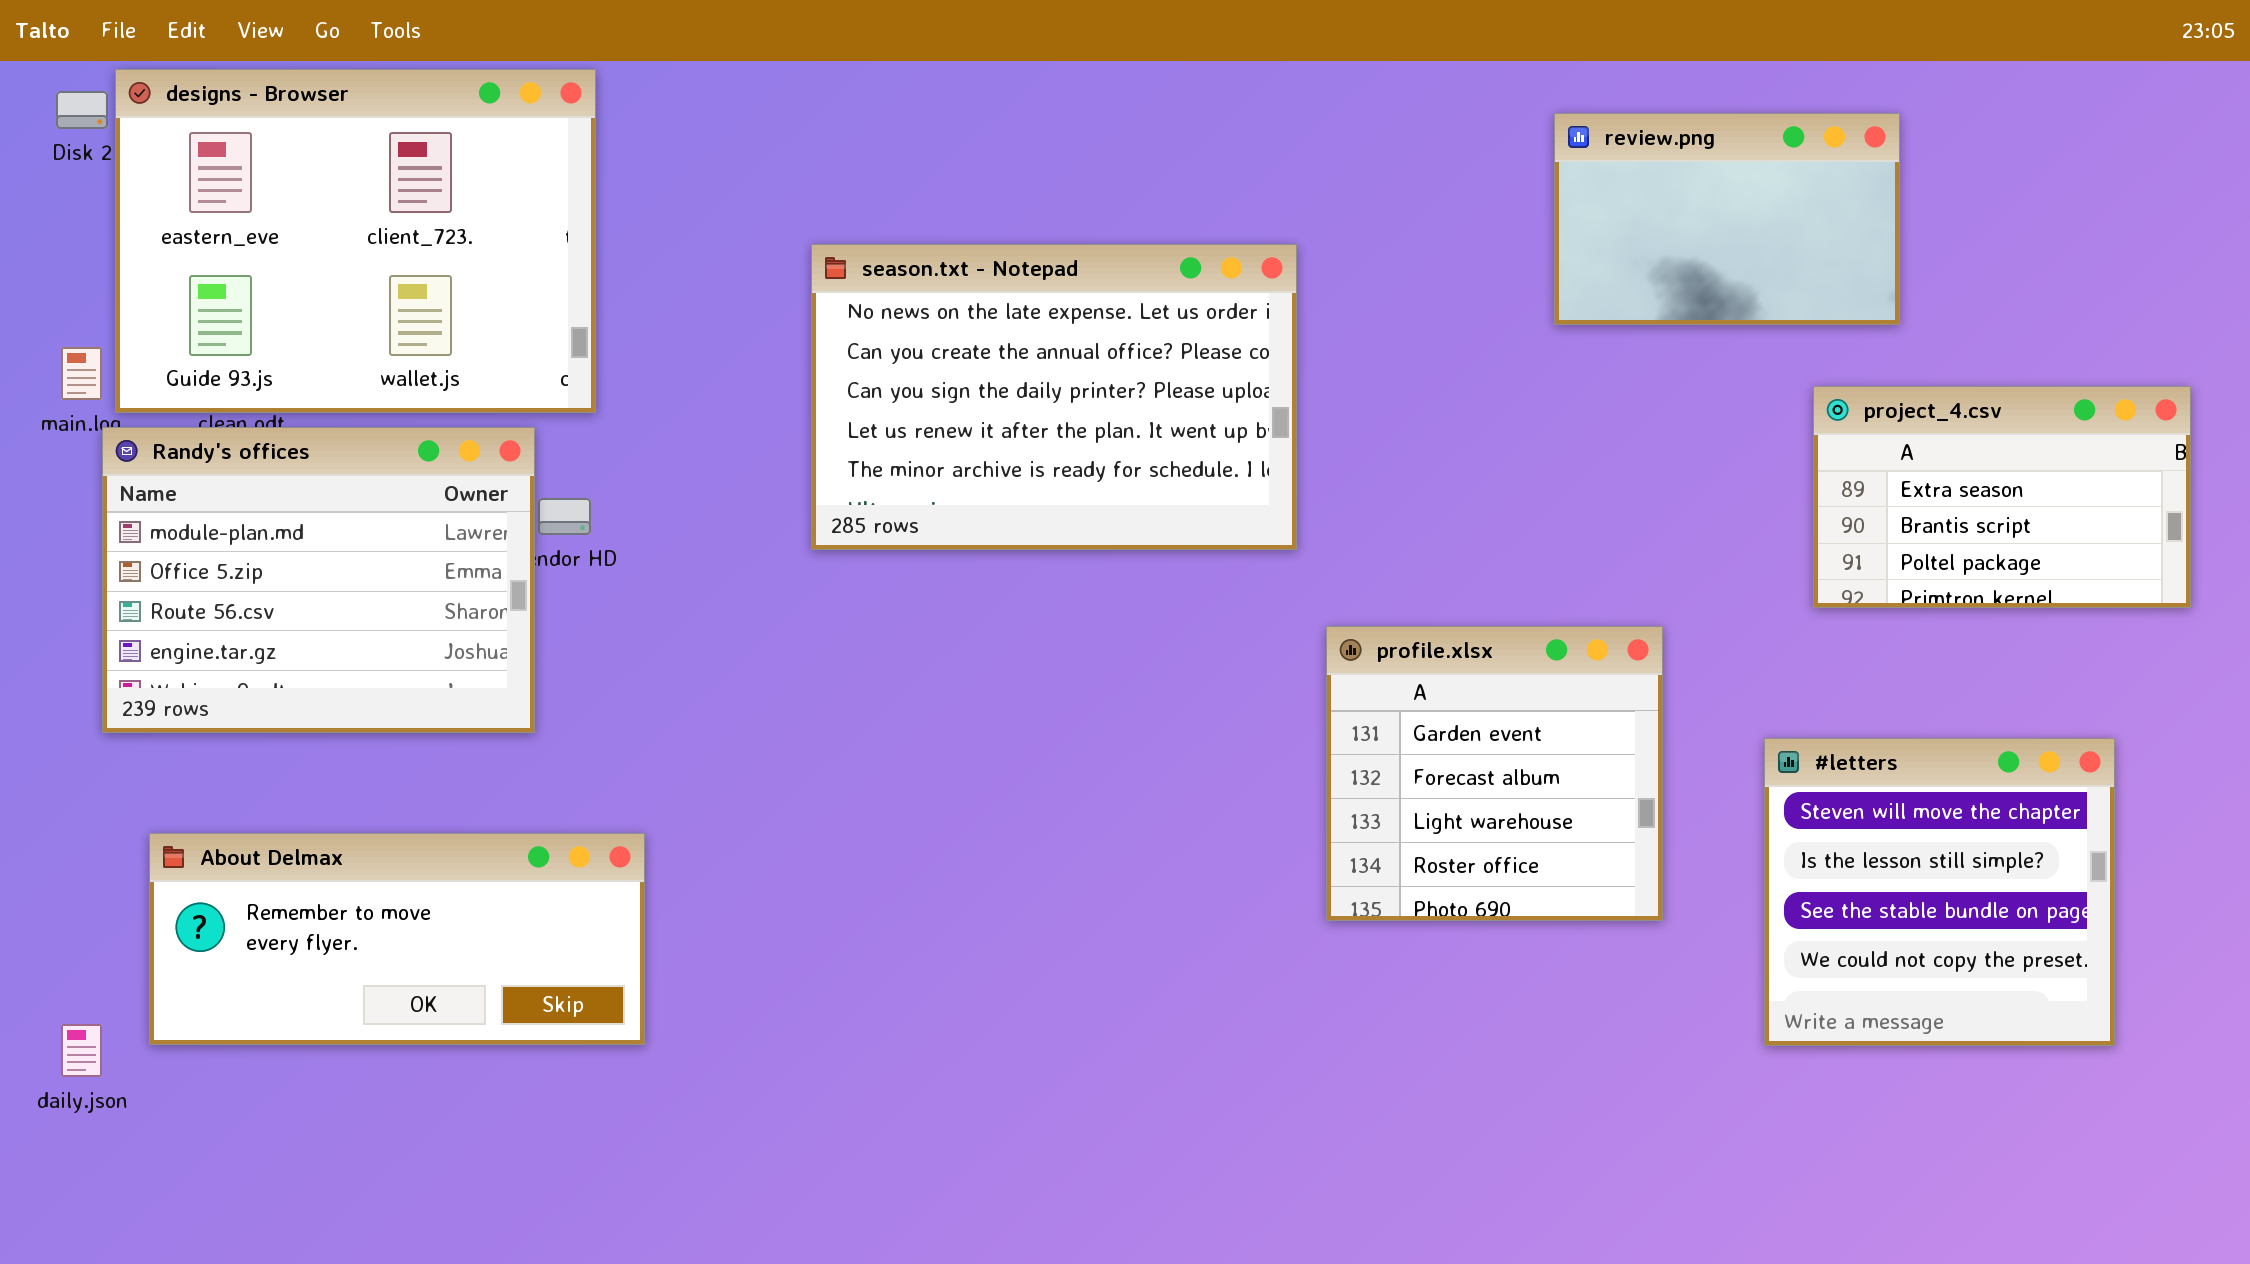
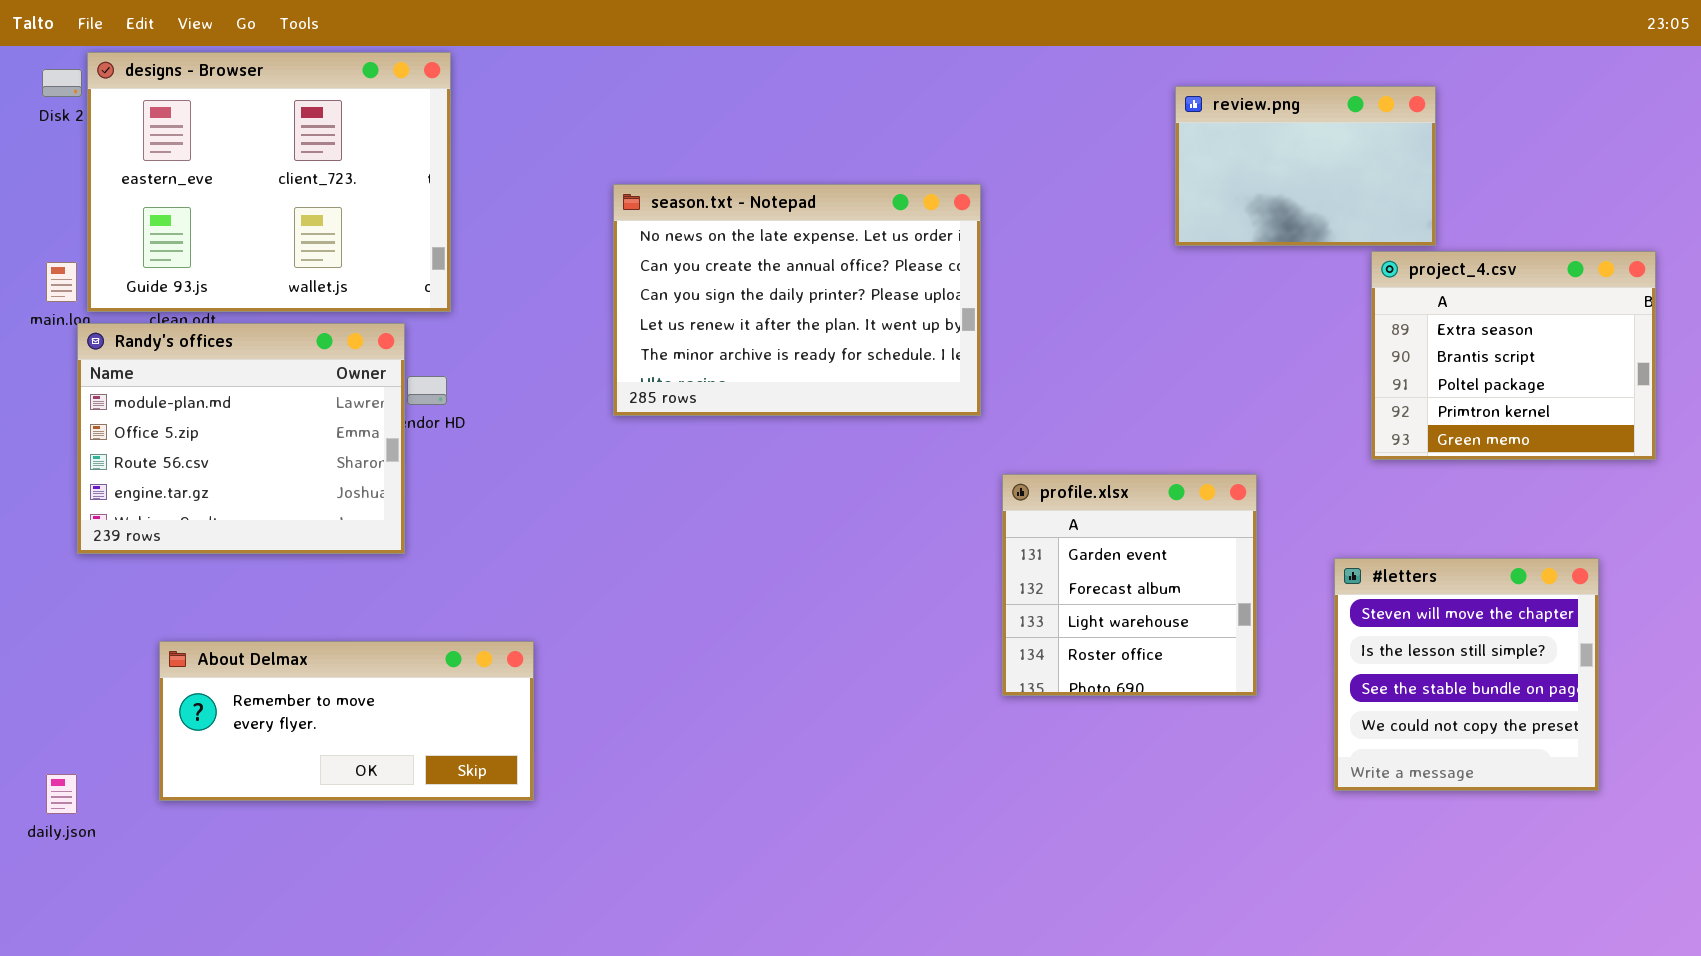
project_4.csv: [1813,386,2191,608] -> [1371,251,1656,460], resized
About Delmax: [149,833,645,1045] -> [159,641,534,801], moved

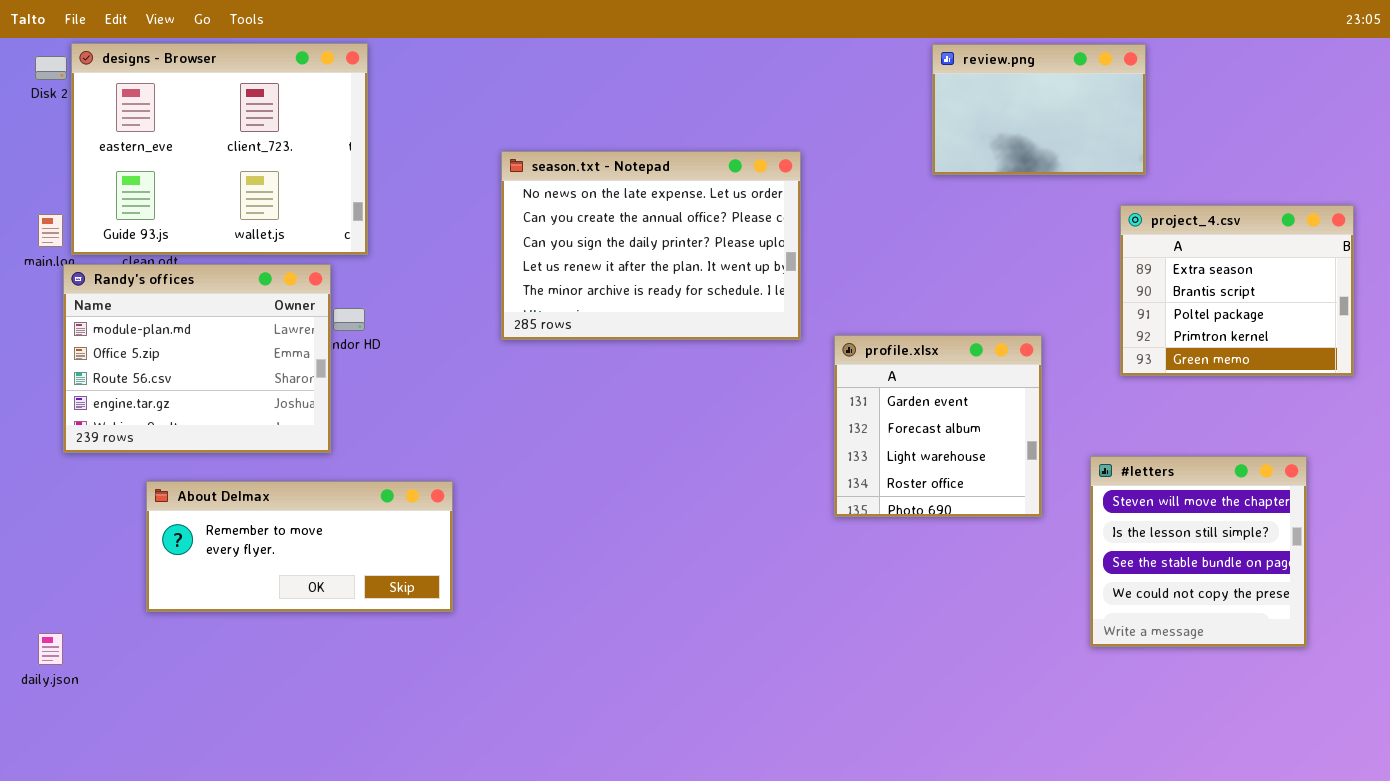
review.png: [1175,86,1436,246] -> [932,44,1146,175], moved
profile.xlsx: [1002,474,1257,696] -> [834,335,1042,517], moved
About Delmax: [159,641,534,801] -> [146,481,453,612], moved

